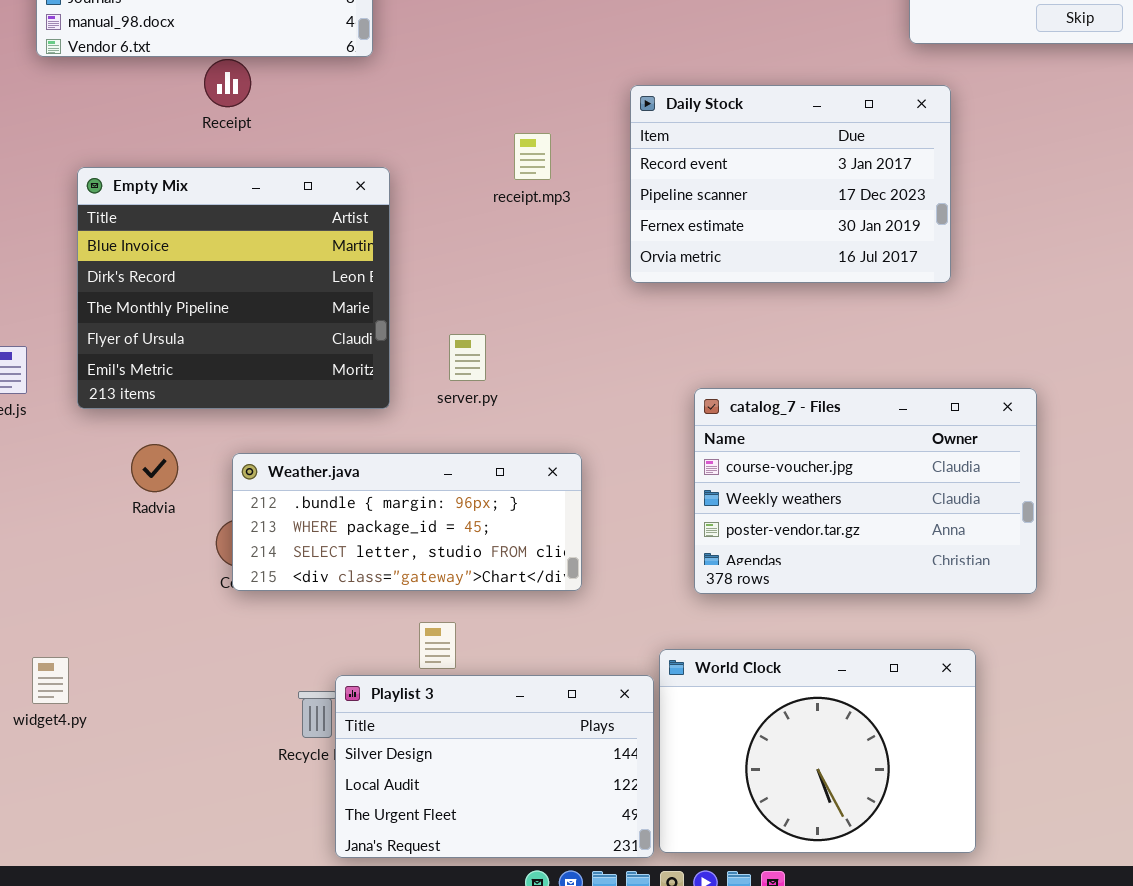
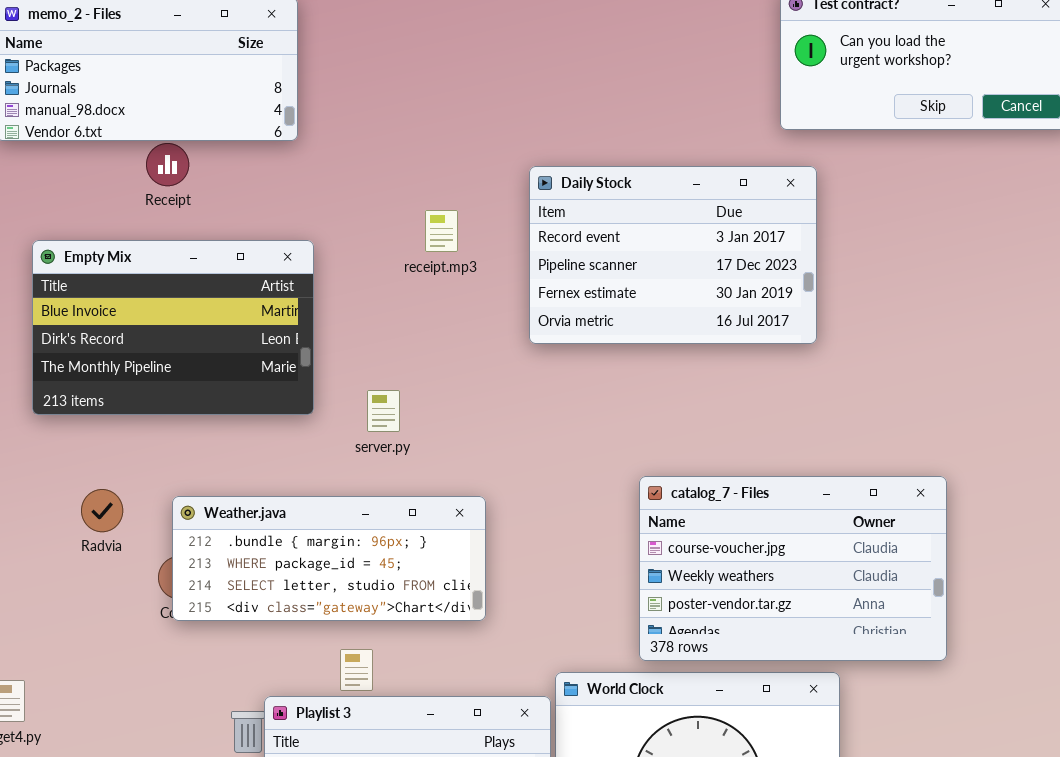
Empty Mix: [77,167,390,409] -> [32,240,314,415], resized
catalog_7 - Files: [694,388,1037,594] -> [639,476,947,661], moved

